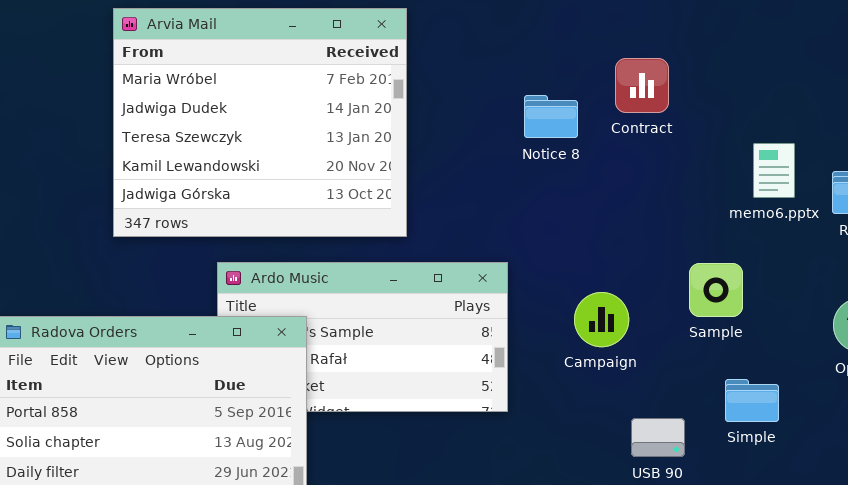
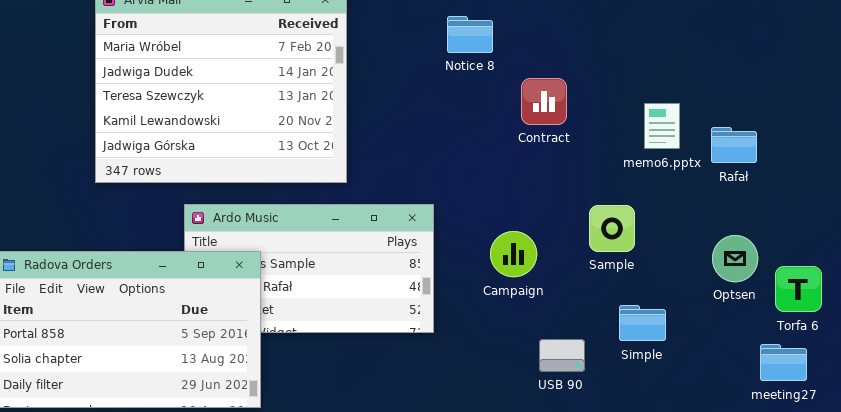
Contract: [615,58,669,113] -> [521,78,567,125], moved
Notice 8: [524,95,578,138] -> [447,16,493,53], moved

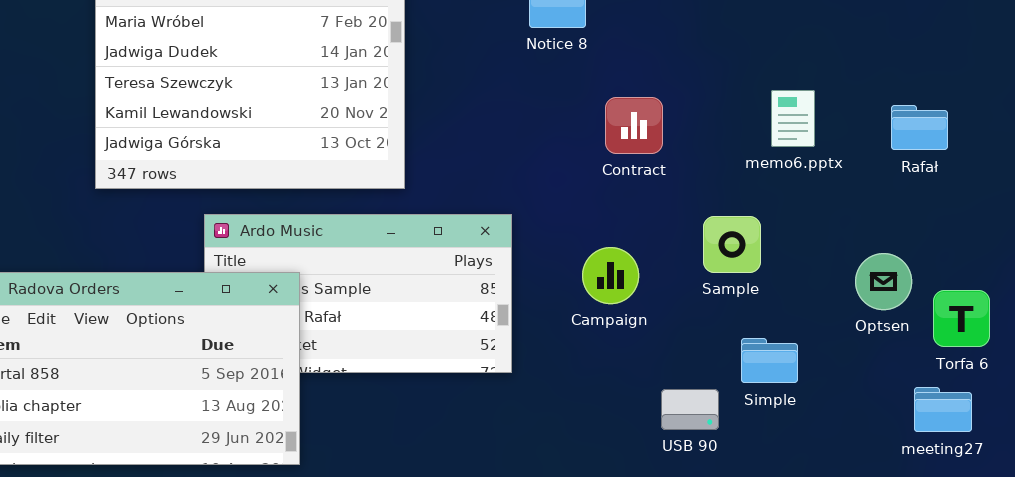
Contract: [521,78,567,125] -> [605,97,663,154], moved
Rafał: [711,127,757,163] -> [891,105,948,150], moved
USB 90: [539,339,585,372] -> [661,389,719,430], moved

